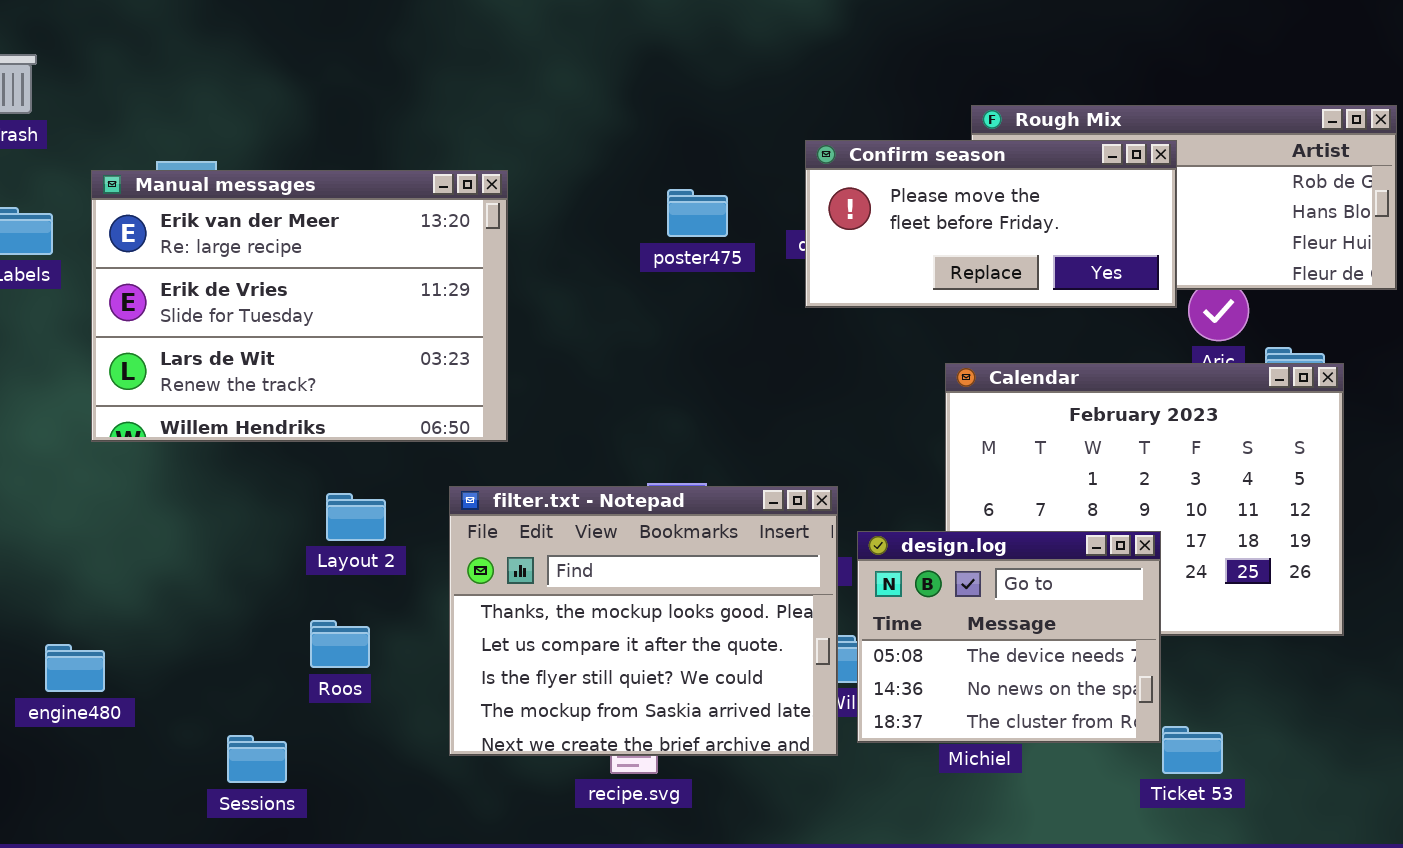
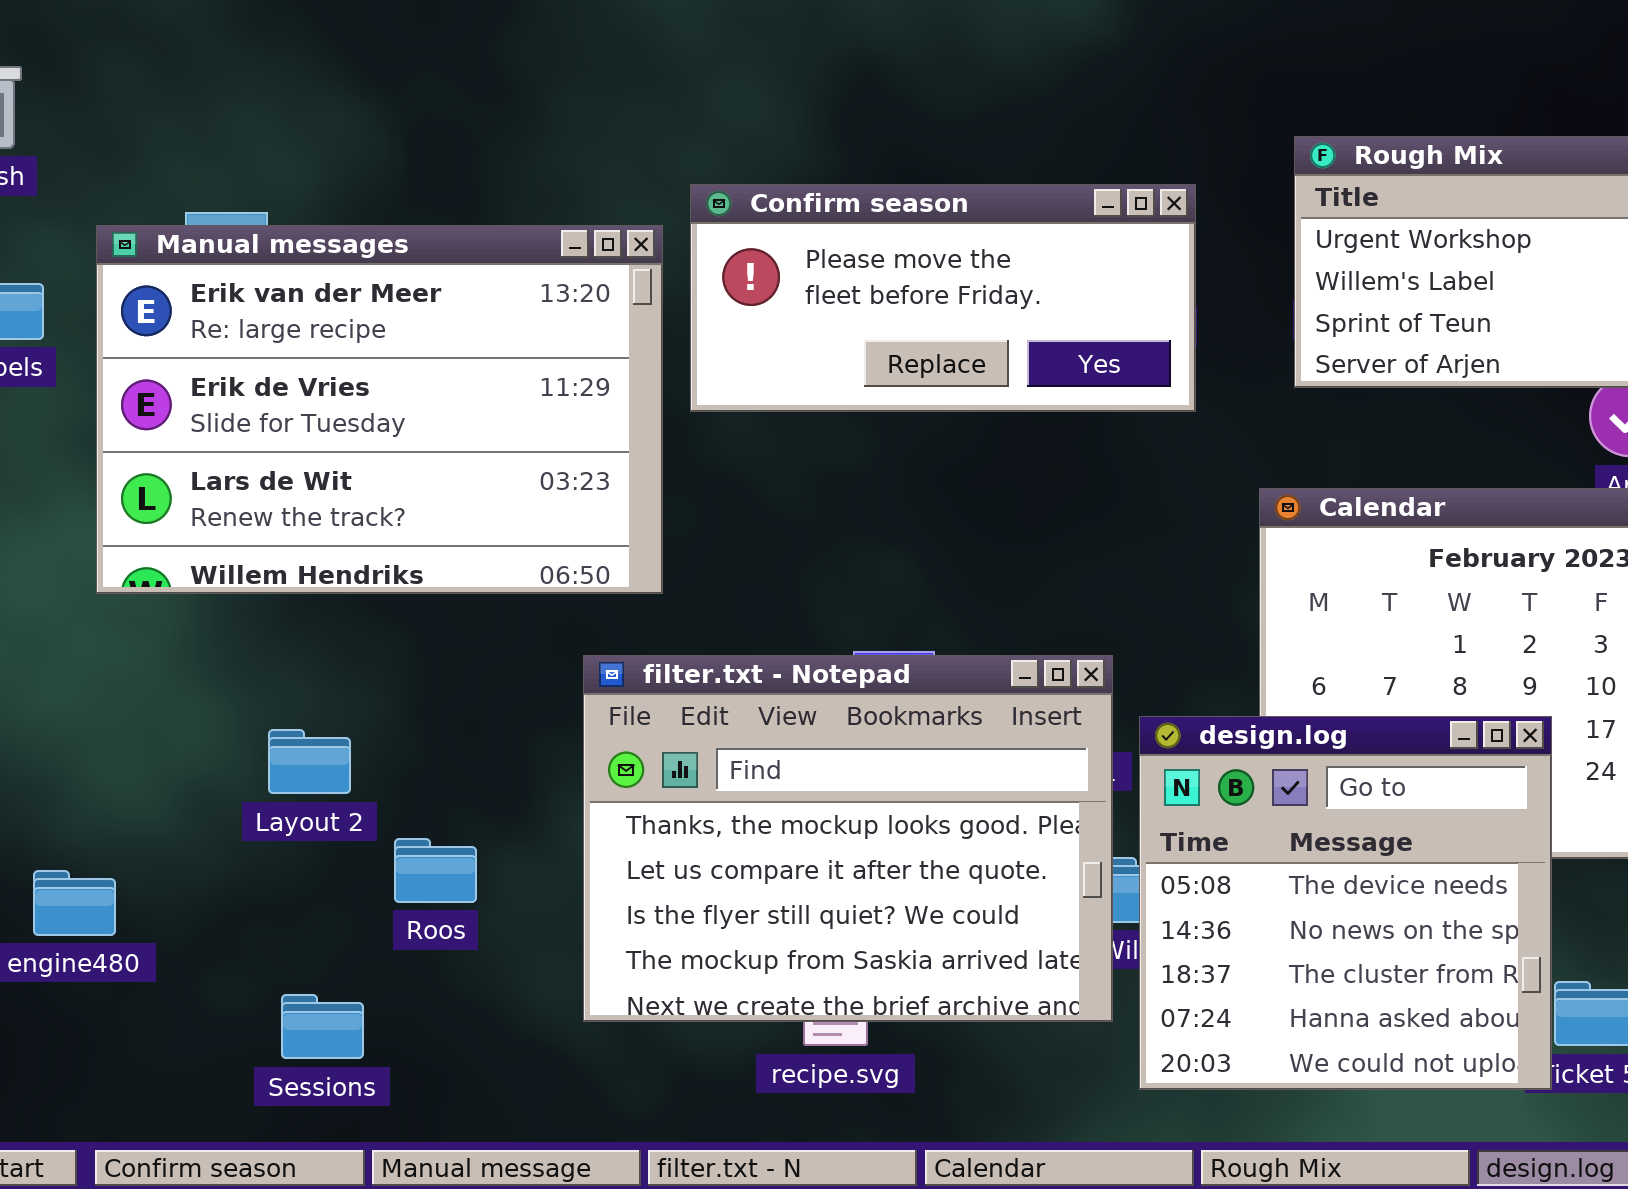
Confirm season: [805,140,1177,308] -> [690,184,1196,412], moved
Layout 2: [326,493,386,541] -> [268,729,351,794], moved
design.log: [857,531,1161,743] -> [1139,716,1552,1090], resized

